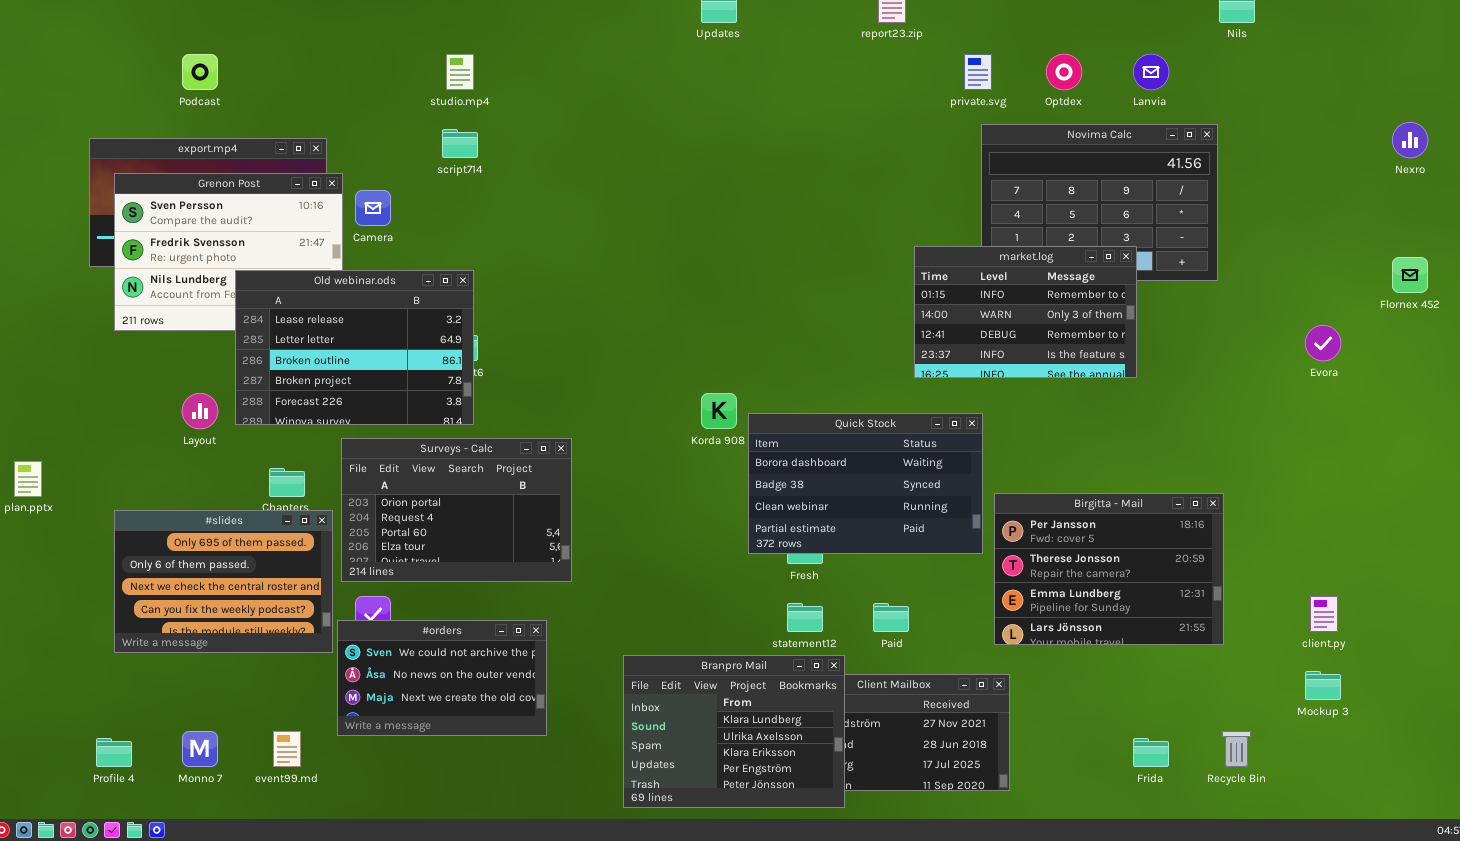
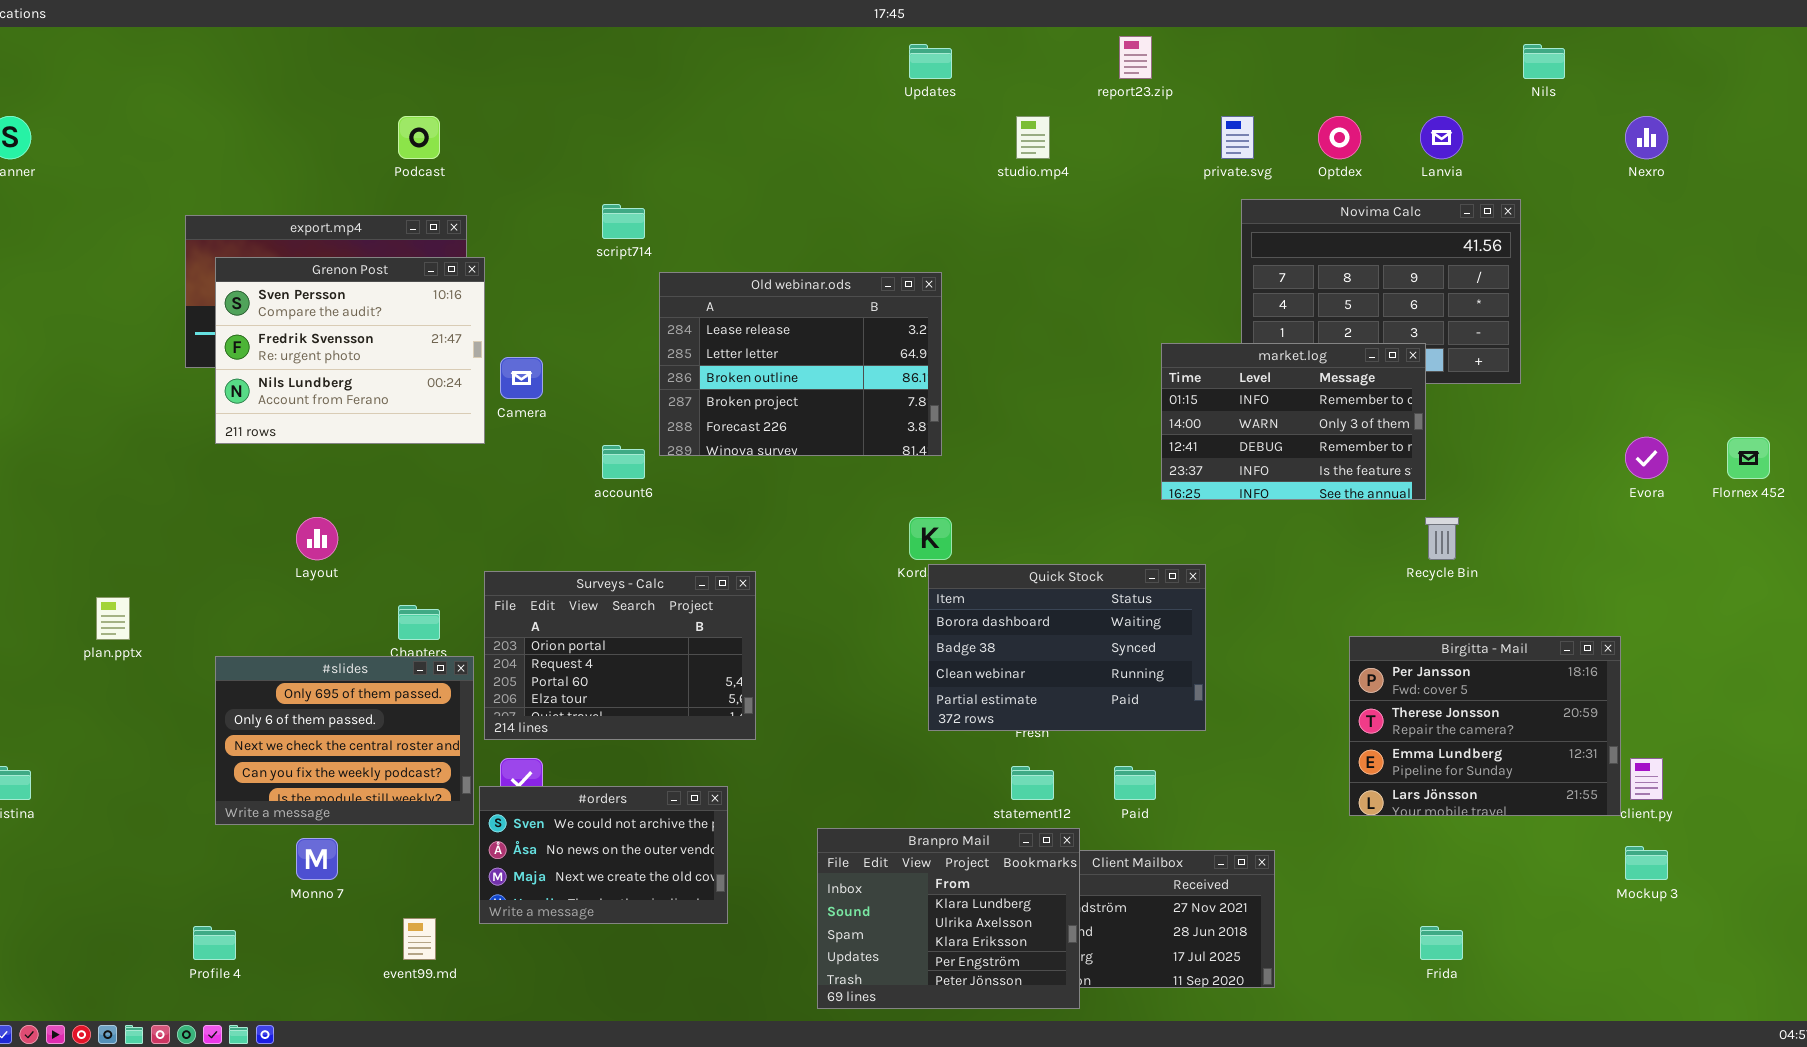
Podcast: [182,54,218,90] -> [398,116,440,159], moved
studio.mp4: [446,54,474,90] -> [1016,116,1050,159], moved
Nexro: [1392,122,1428,158] -> [1625,116,1668,159], moved
Camera: [355,190,391,226] -> [500,357,543,399], moved
Flornex 452: [1392,257,1428,293] -> [1727,437,1770,479], moved
Old webinar.ods: [235,270,474,425] -> [659,272,942,456], moved
Quick Stock: [748,413,983,554] -> [928,564,1206,731], moved
Birgitta - Mail: [994,493,1224,645] -> [1349,636,1621,816], moved
Monno 7: [182,731,218,767] -> [296,838,338,880], moved
Recycle Bin: [1222,731,1251,767] -> [1425,517,1459,560], moved

